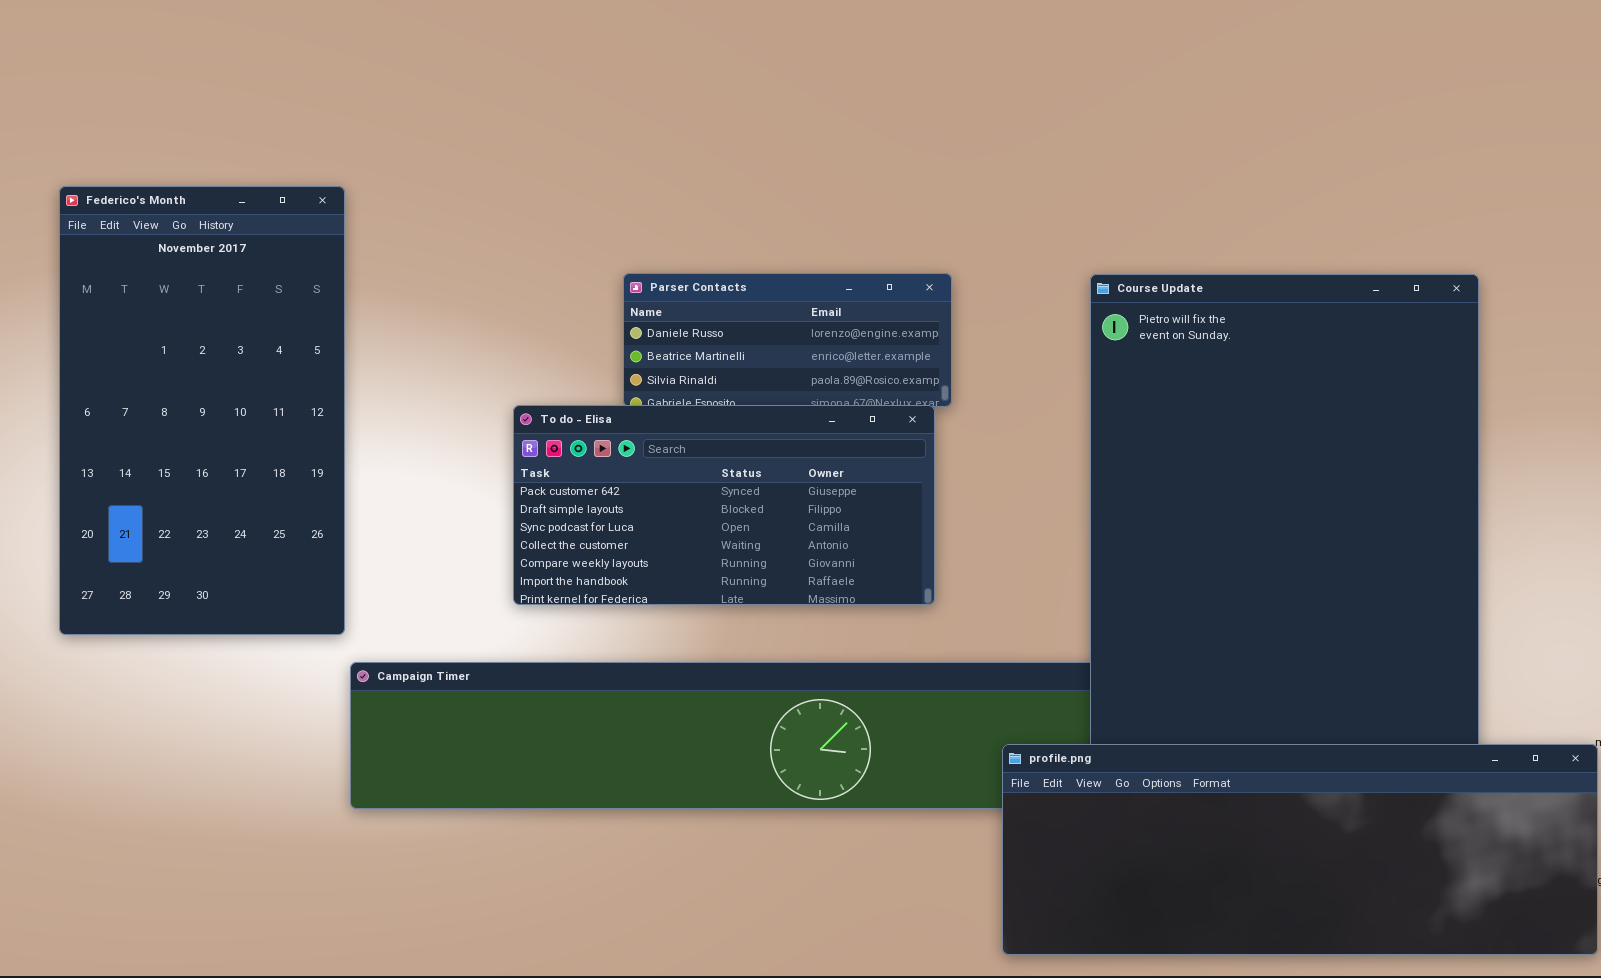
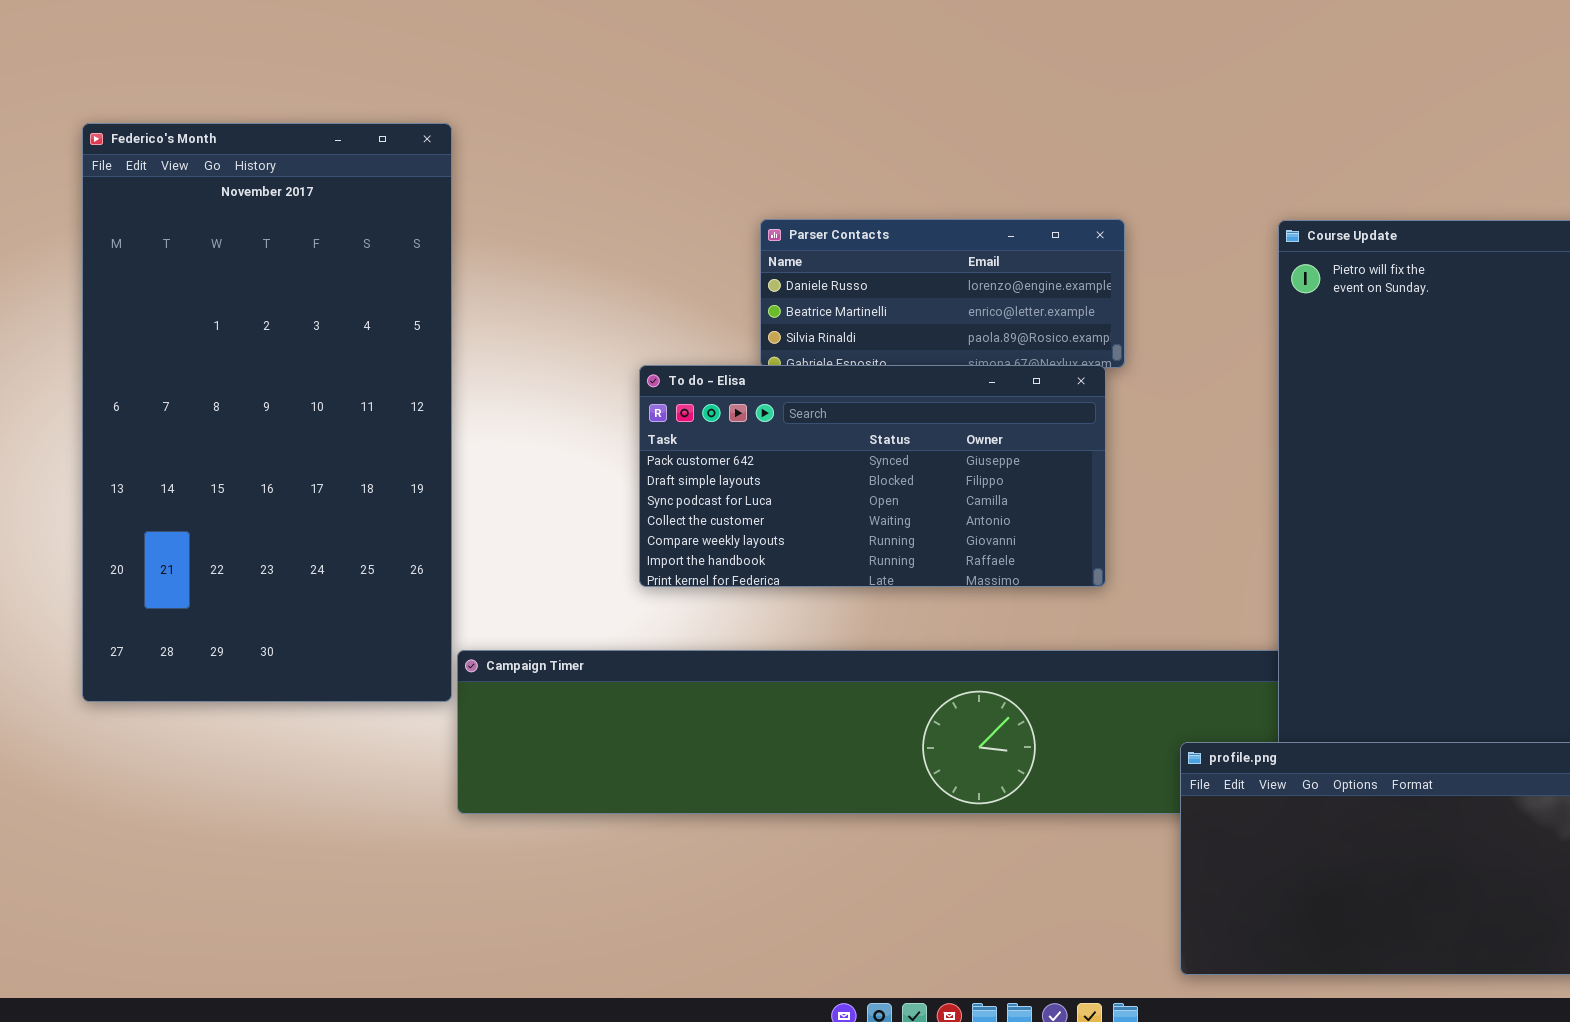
Federico's Month: [59,186,345,635] -> [82,123,452,702], resized

